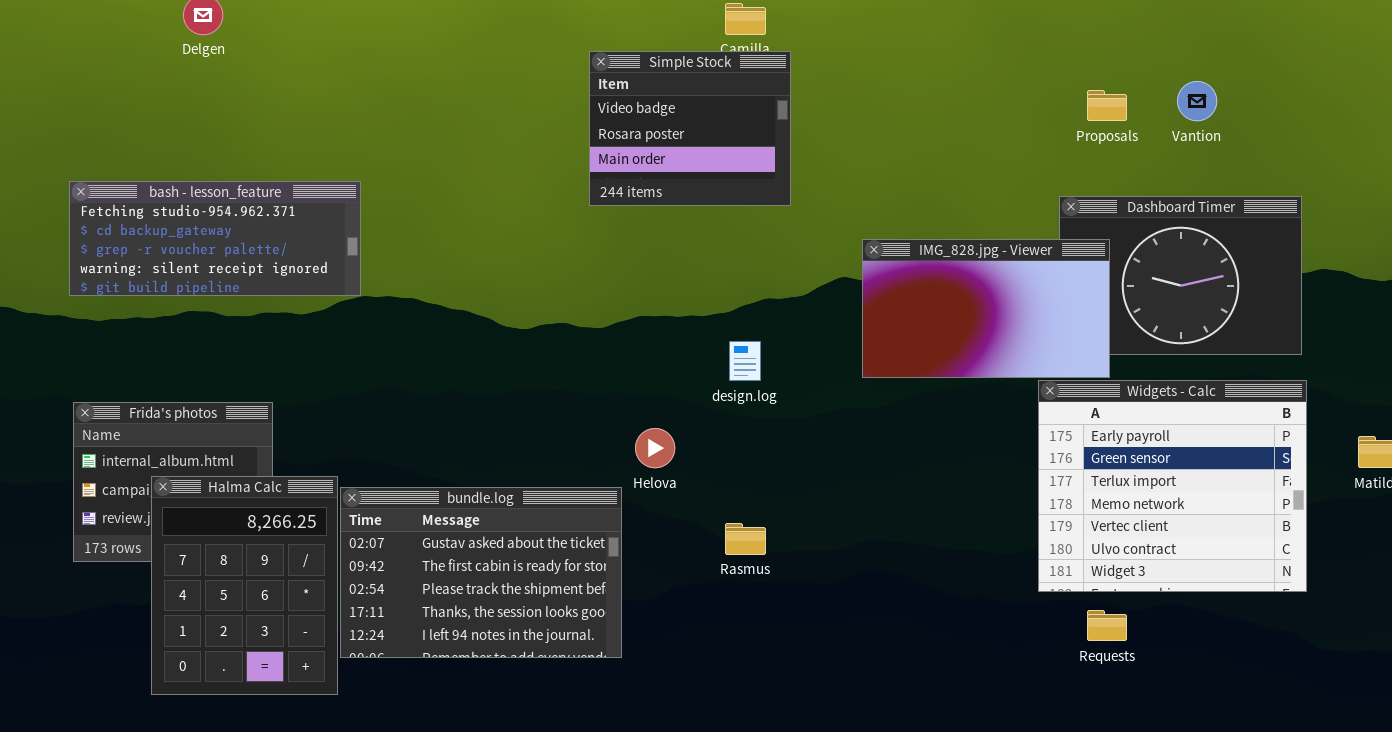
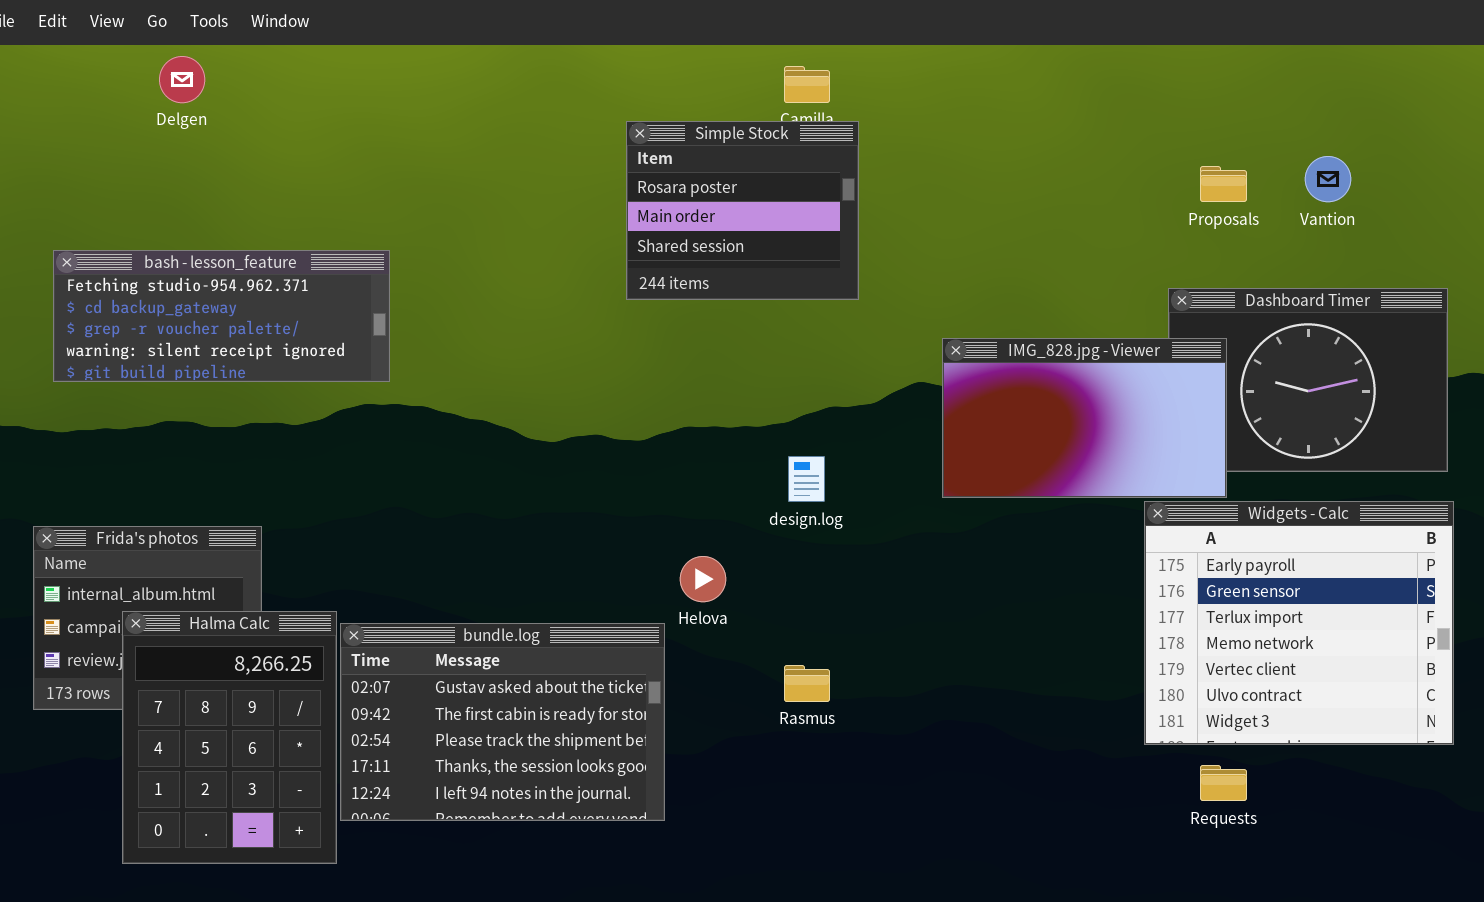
Simple Stock: [589,51,791,206] -> [626,121,859,300], scrolled down 1 row
bash - lesson_feature: [69,181,361,296] -> [53,250,390,382], moved

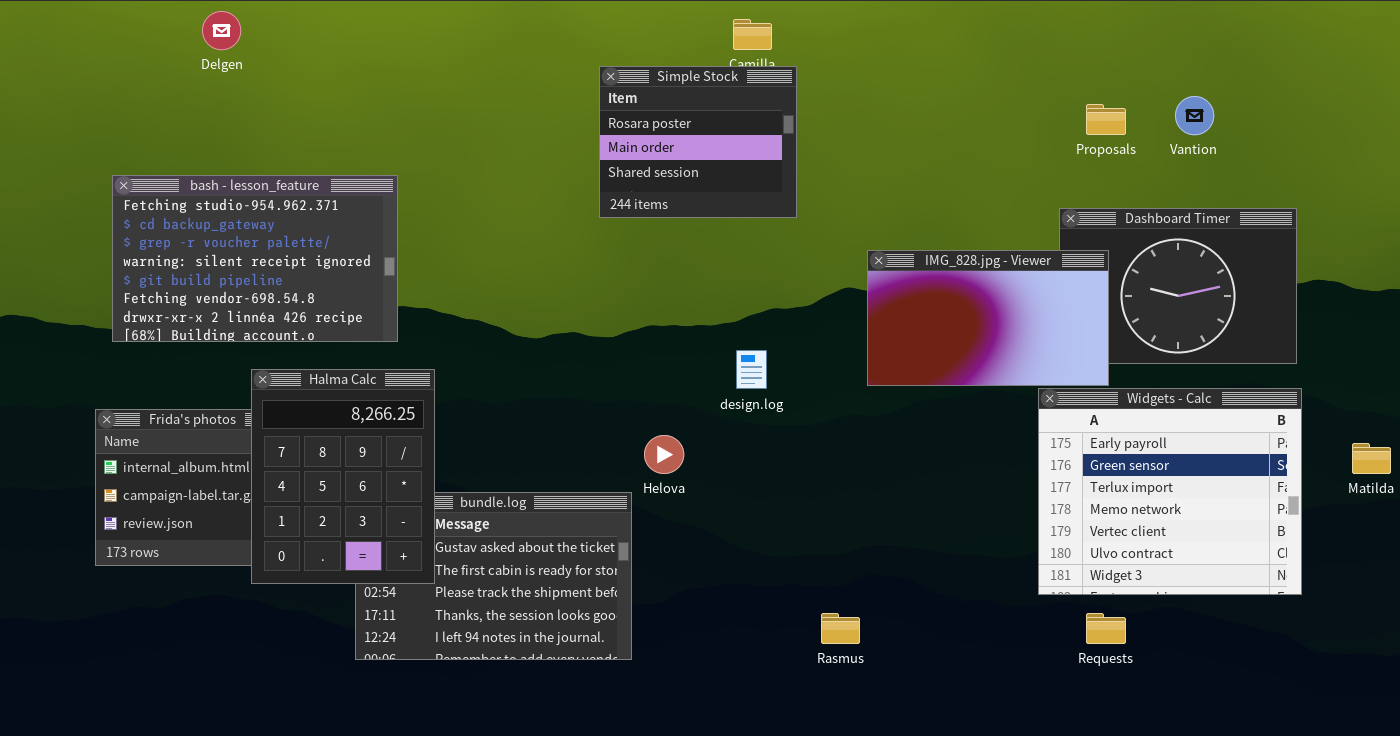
bash - lesson_feature: [53,250,390,382] -> [112,175,398,342], resized
Halma Calc: [122,611,337,864] -> [251,369,435,584], moved
Rasmus: [784,665,830,702] -> [821,613,860,644], moved

